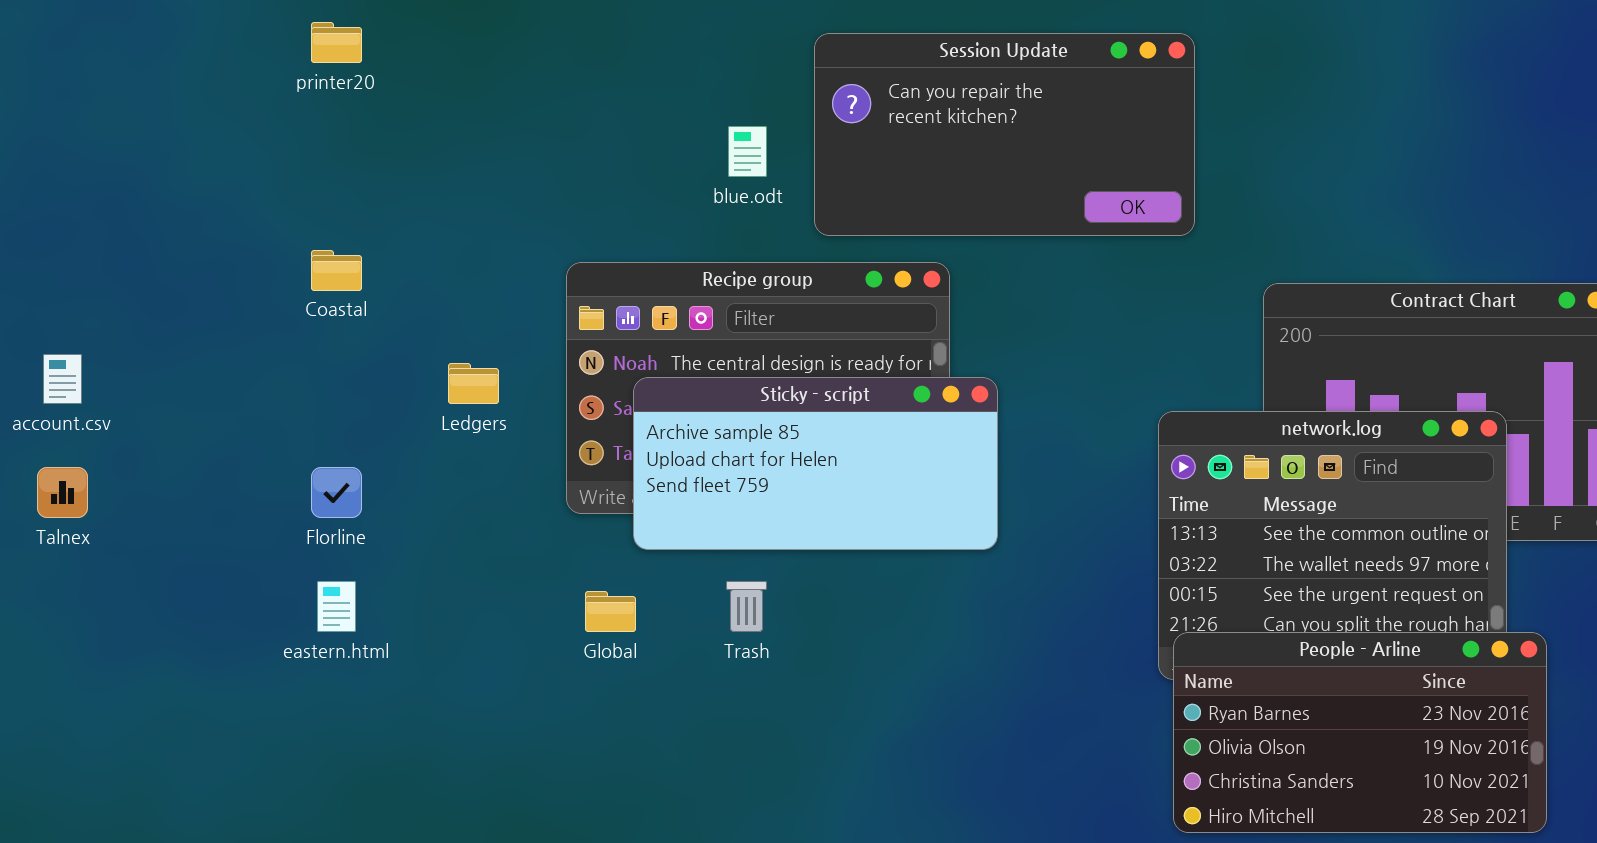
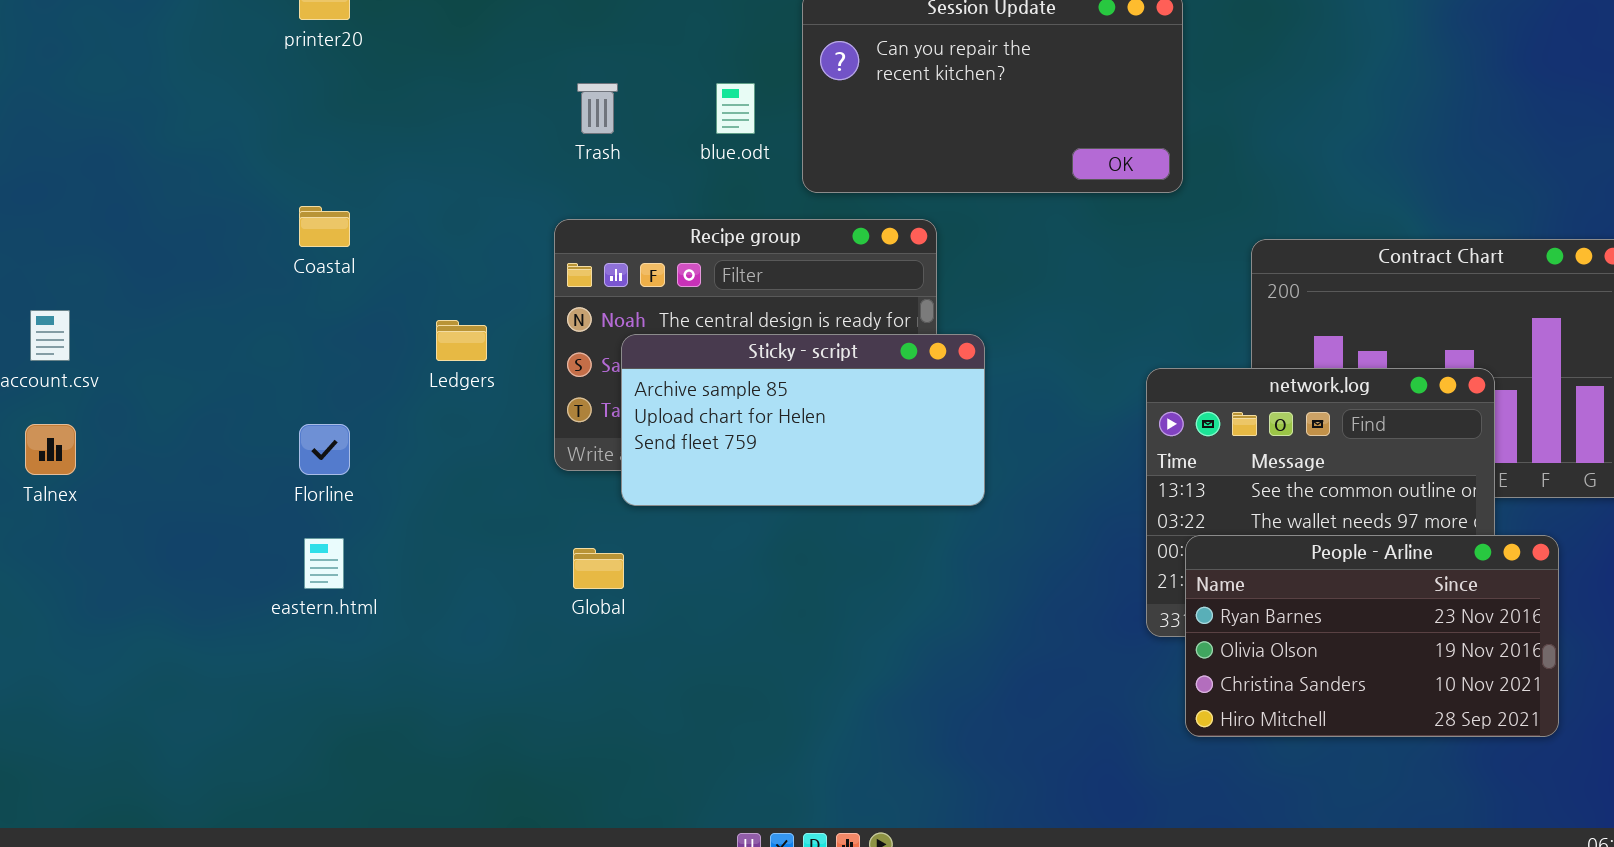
Trash: [726,581,767,632] -> [577,83,618,134], moved
People - Arline: [1173,632,1547,833] -> [1185,535,1559,737], moved

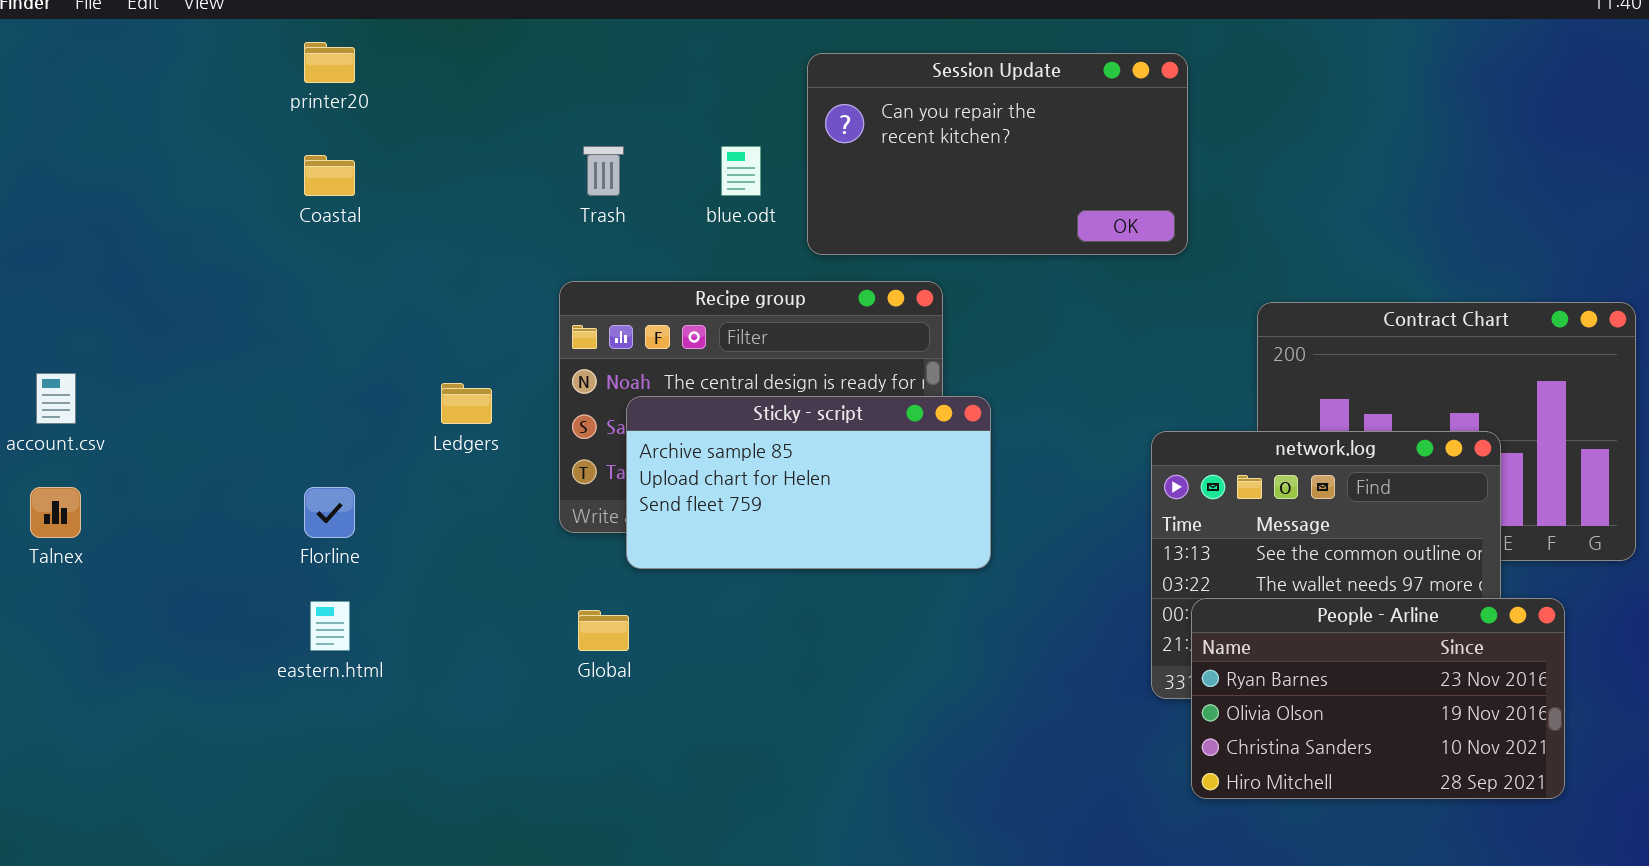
Coastal: [299,206,350,247] -> [304,155,355,196], moved

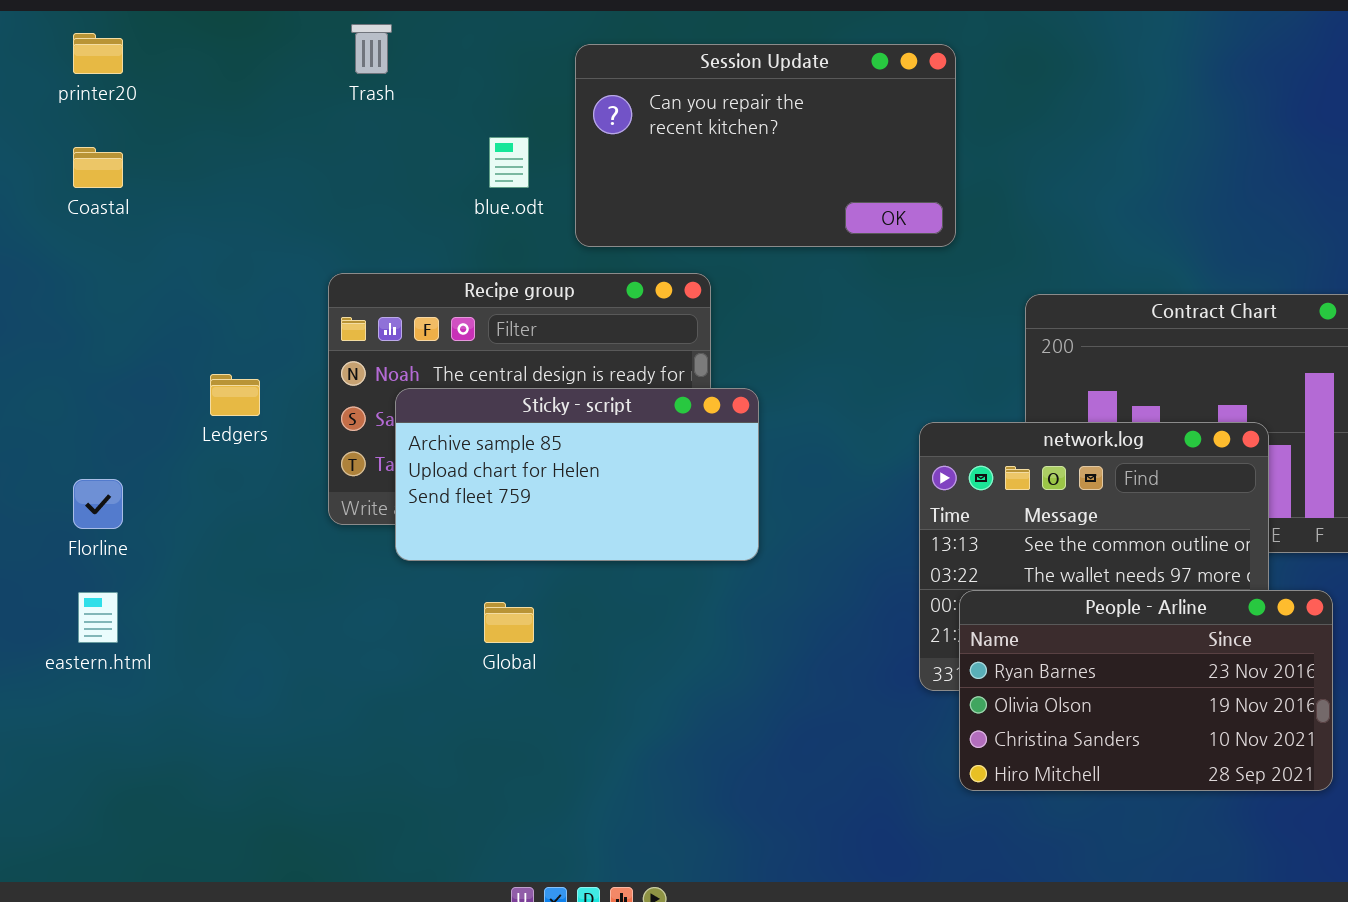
Trash: [583,146,624,196] -> [351,24,392,74], moved
Global: [578,610,629,651] -> [484,602,534,643], moved

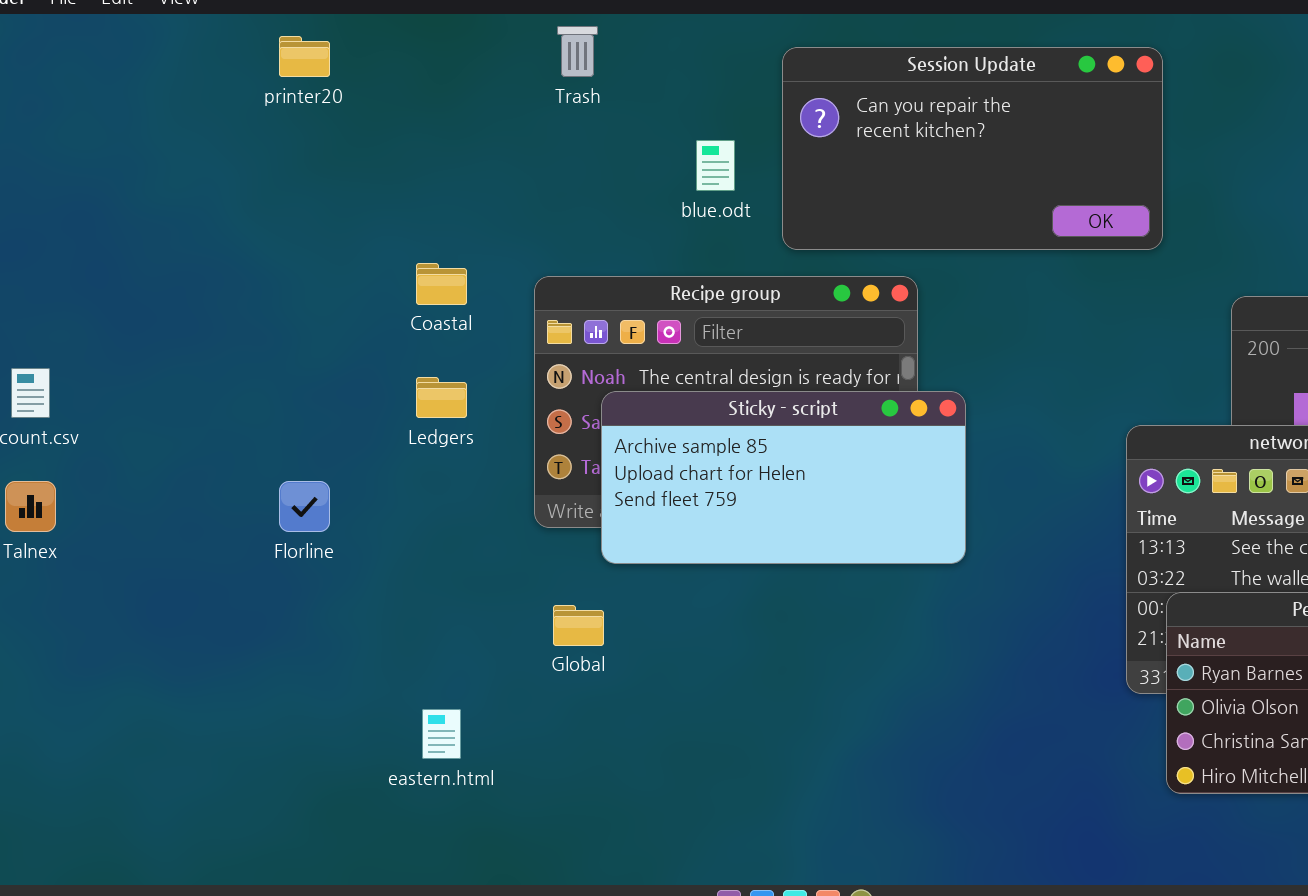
Coastal: [73,147,123,188] -> [416,263,467,305], moved
eastern.html: [78,592,118,643] -> [422,709,461,759], moved
Global: [484,602,534,643] -> [553,605,604,646], moved

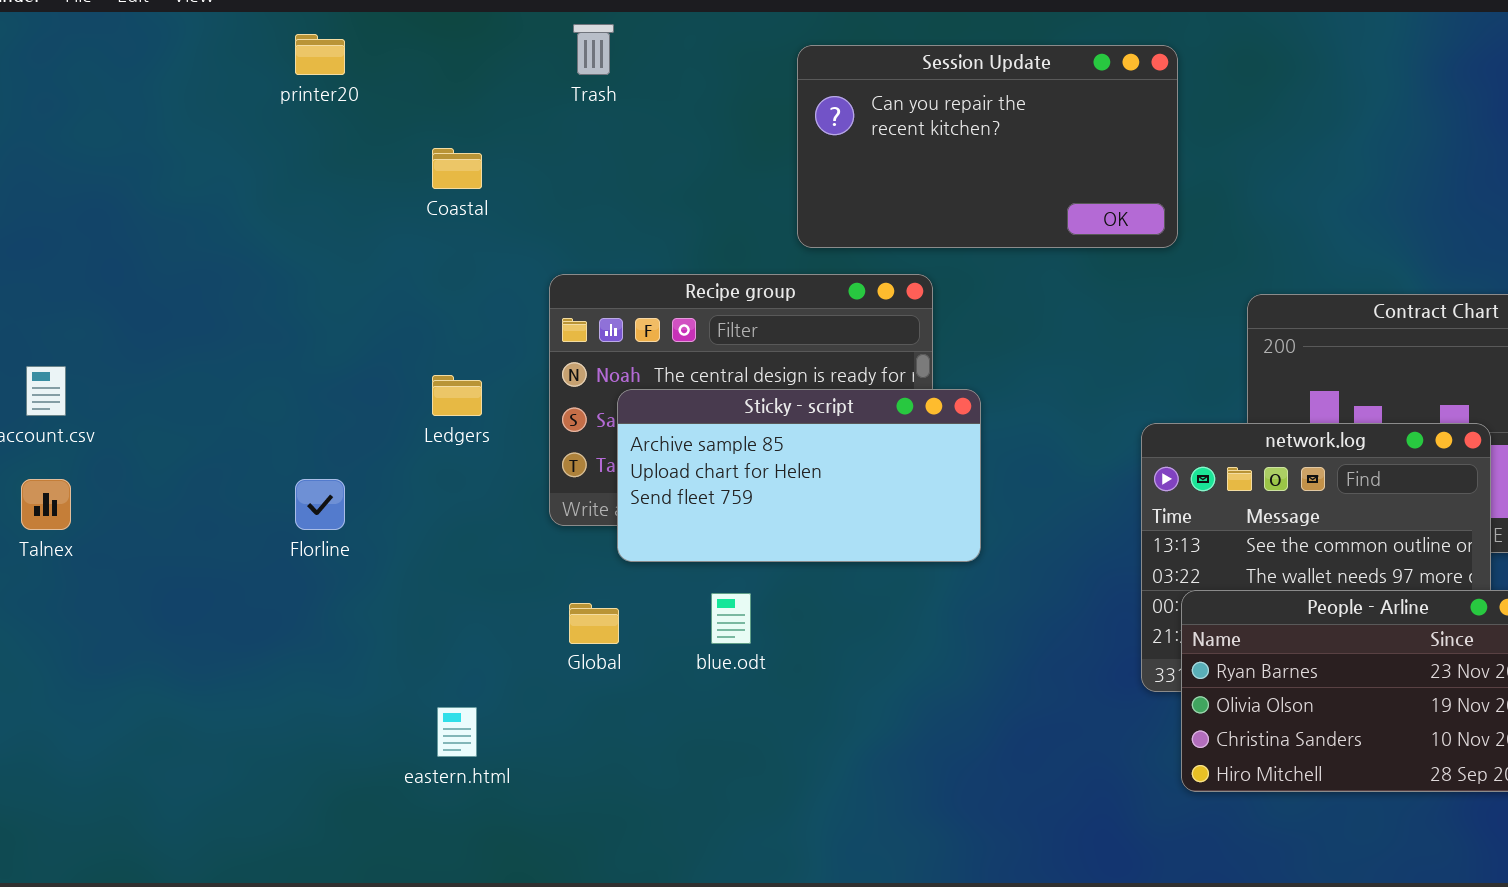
blue.odt: [696,140,735,191] -> [711,593,751,644], moved
Coastal: [416,263,467,305] -> [432,148,482,189], moved

